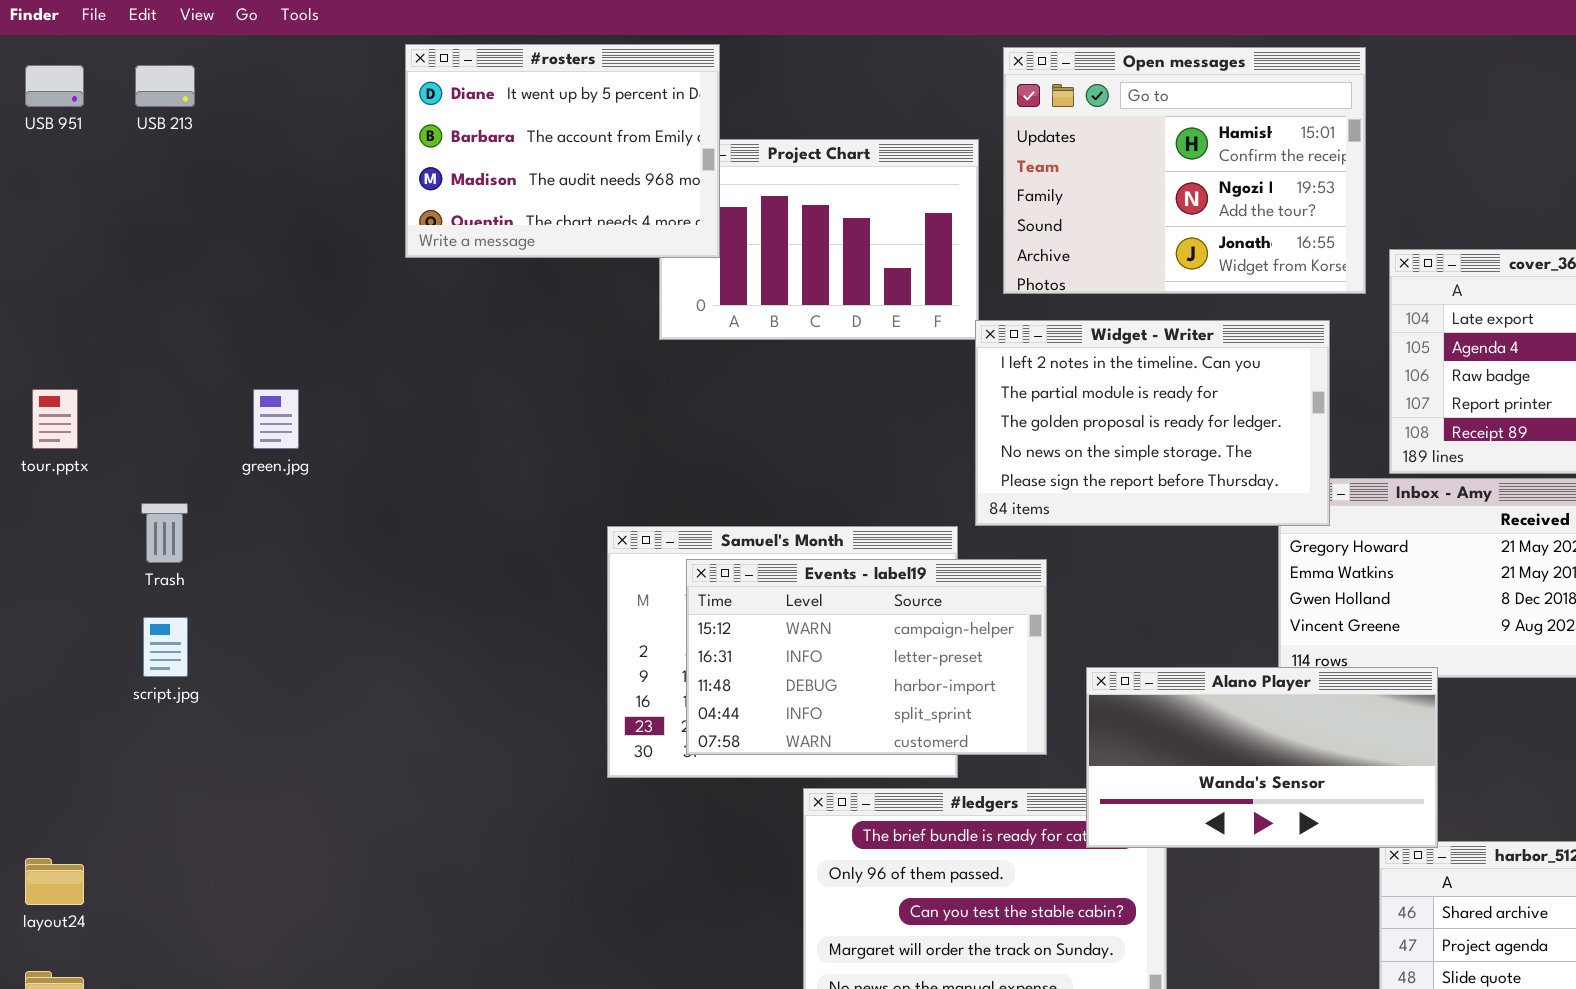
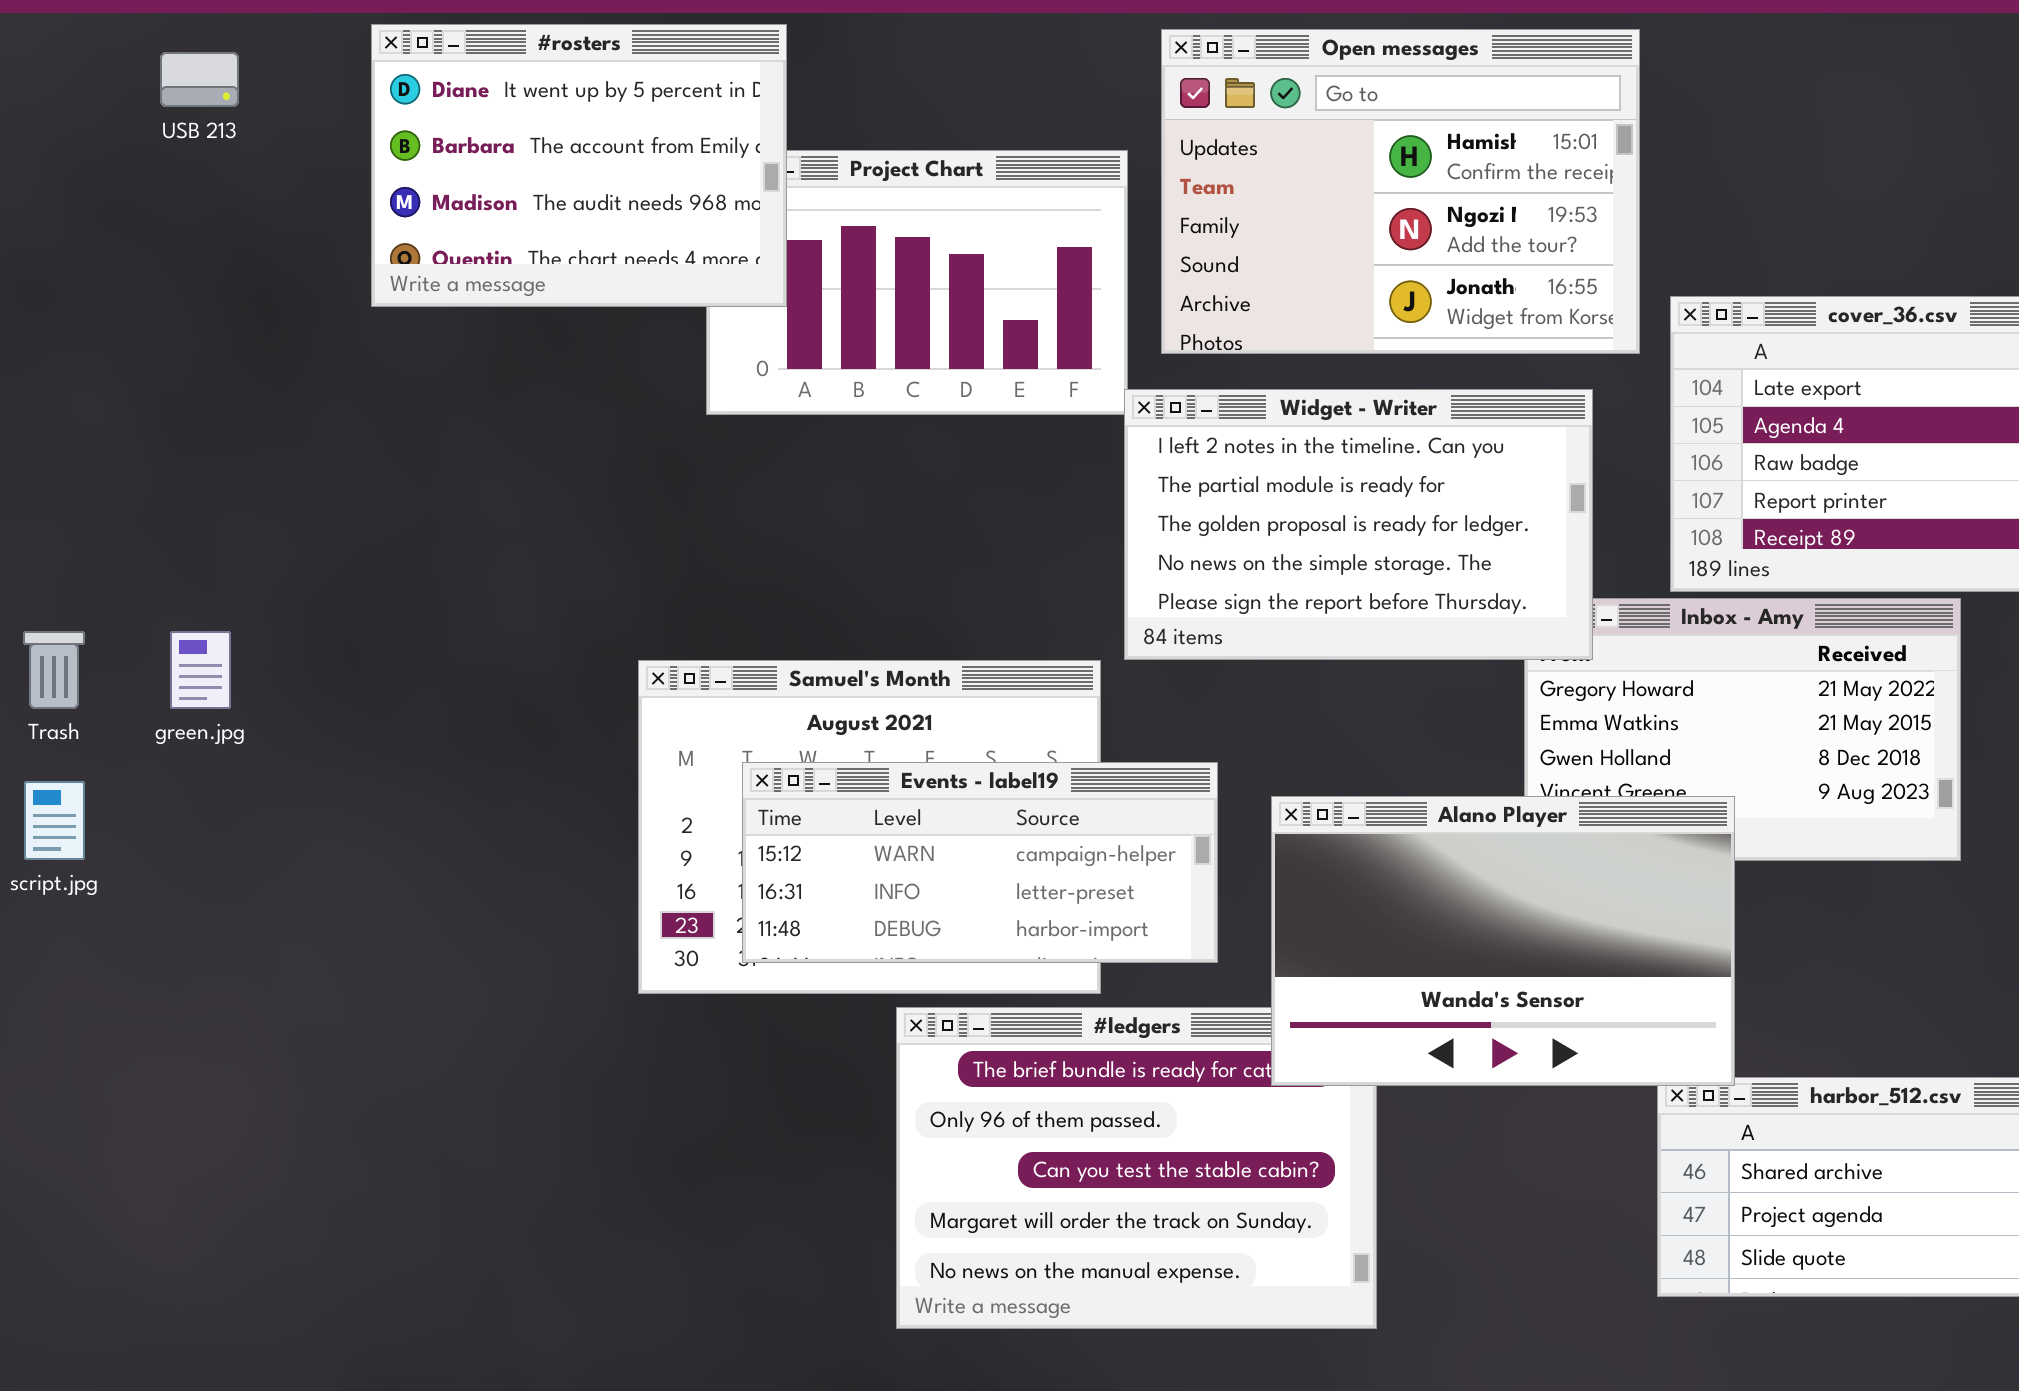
USB 213: [135,65,195,107] -> [160,52,239,107], moved
green.jpg: [253,389,299,449] -> [170,631,231,709], moved
Events - label19: [686,559,1047,755] -> [742,762,1218,963], resized
Alano Player: [1086,667,1438,848] -> [1271,796,1735,1086], resized

